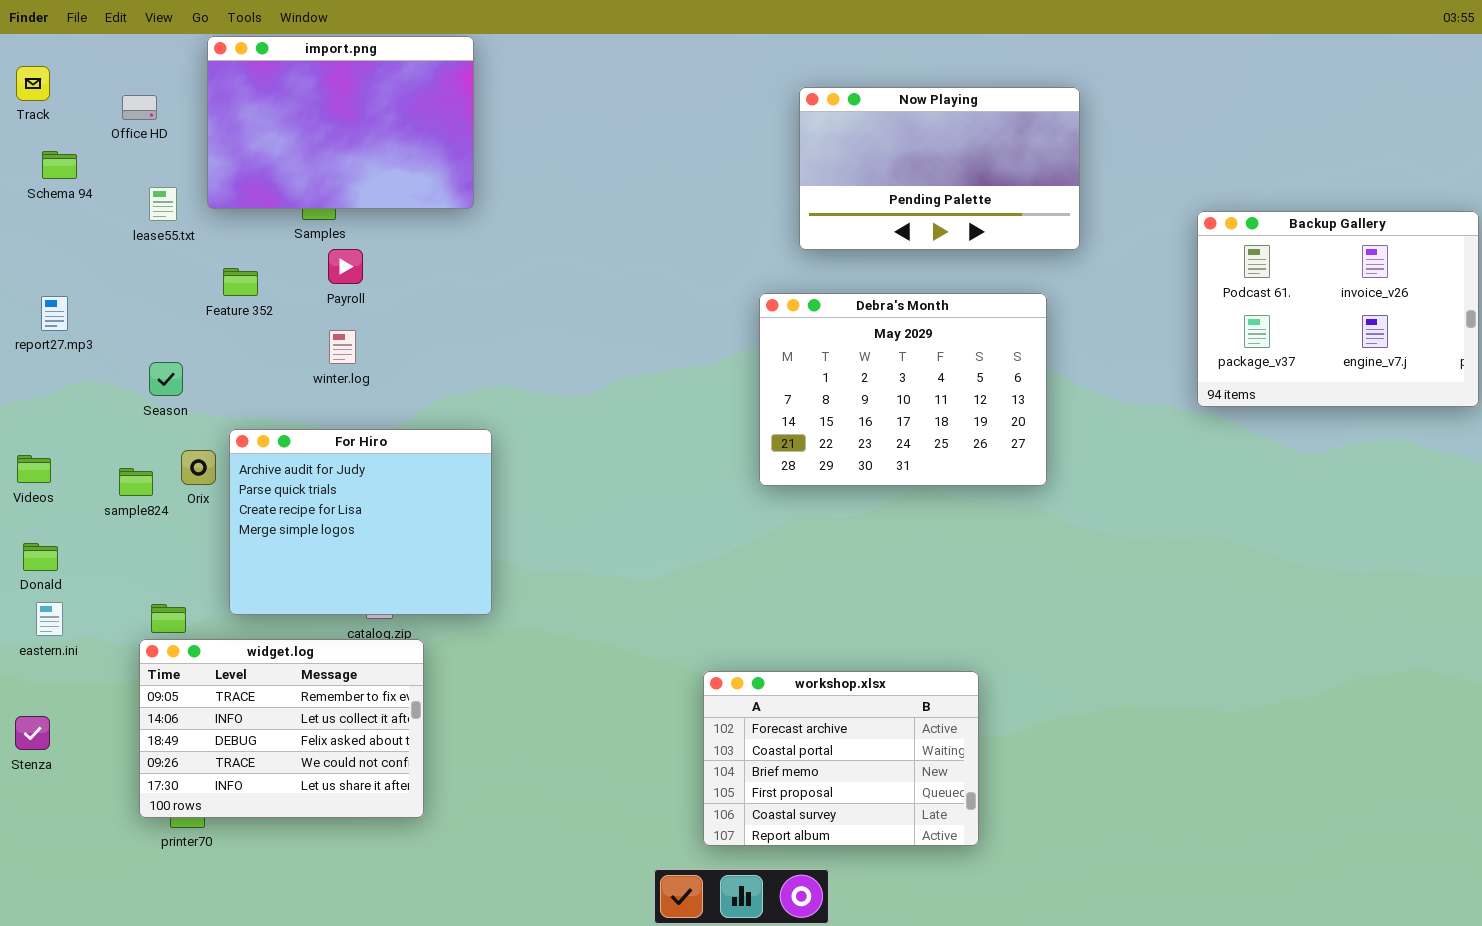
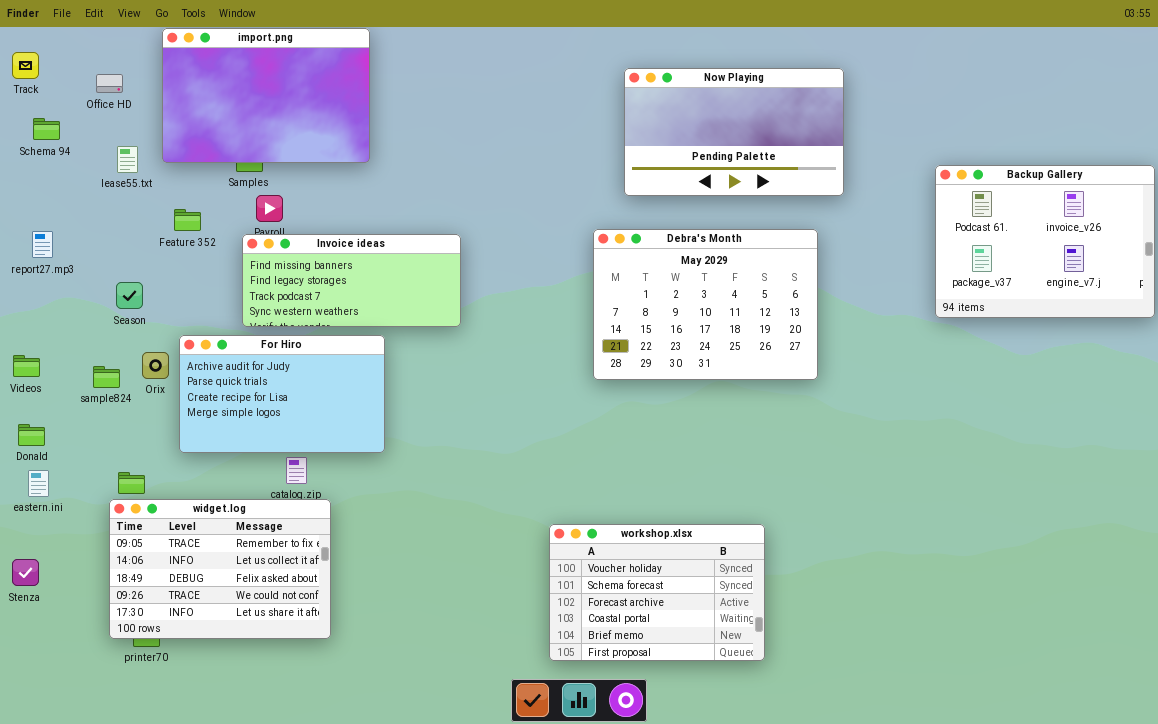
Invoice ideas: none -> [242,234,461,327], opened
For Hiro: [229,429,492,615] -> [179,335,385,453], resized
workshop.xlsx: [703,671,979,846] -> [549,524,765,661], scrolled up 2 rows

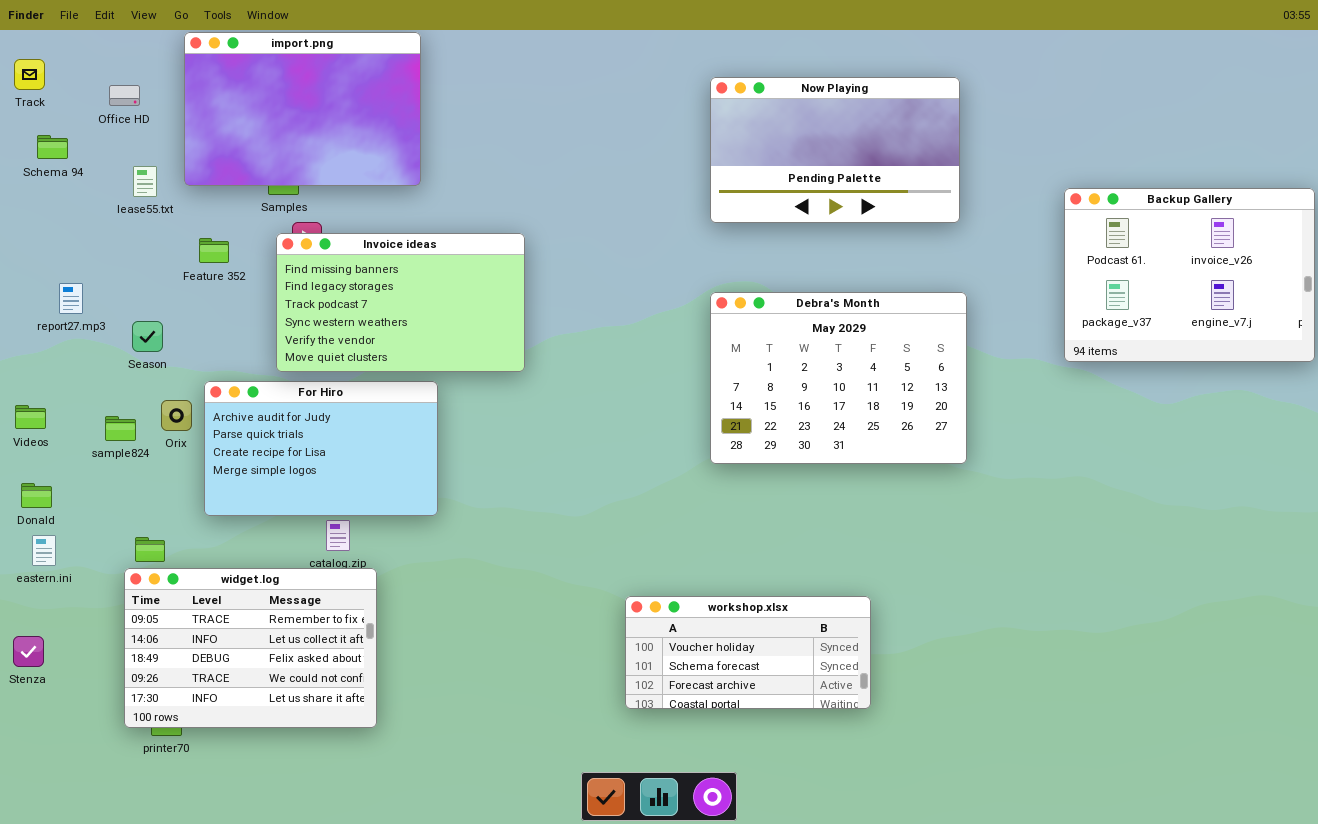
Debra's Month: [593,229,818,380] -> [710,292,967,464], moved
report27.mp3: [32,231,53,258] -> [59,283,83,314], moved
Invoice ideas: [242,234,461,327] -> [276,233,525,372], resized
workshop.xlsx: [549,524,765,661] -> [625,596,871,709], resized

